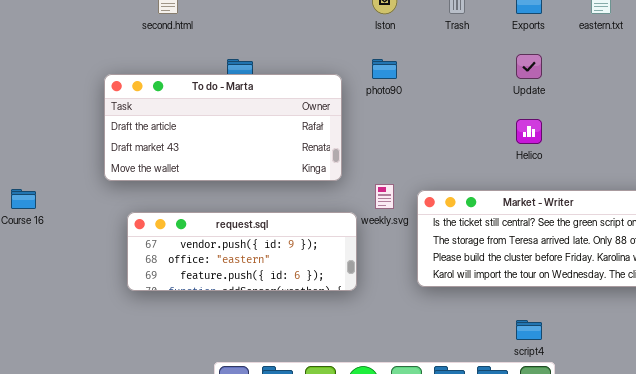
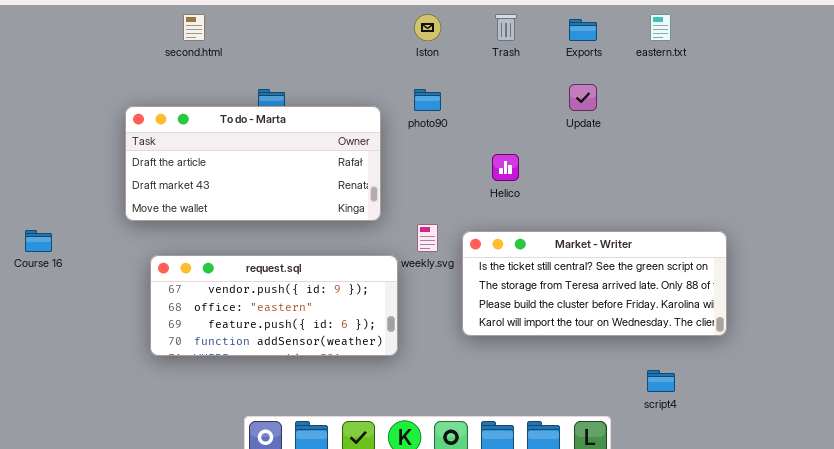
Helico: [516,119,542,144] -> [492,154,519,181], moved
request.sql: [127,212,357,291] -> [150,255,398,356], resized
script4: [516,320,542,340] -> [647,370,675,392], moved

